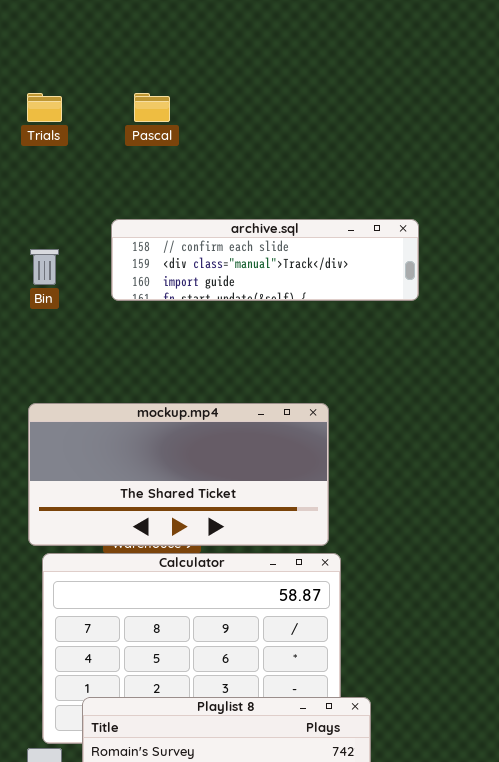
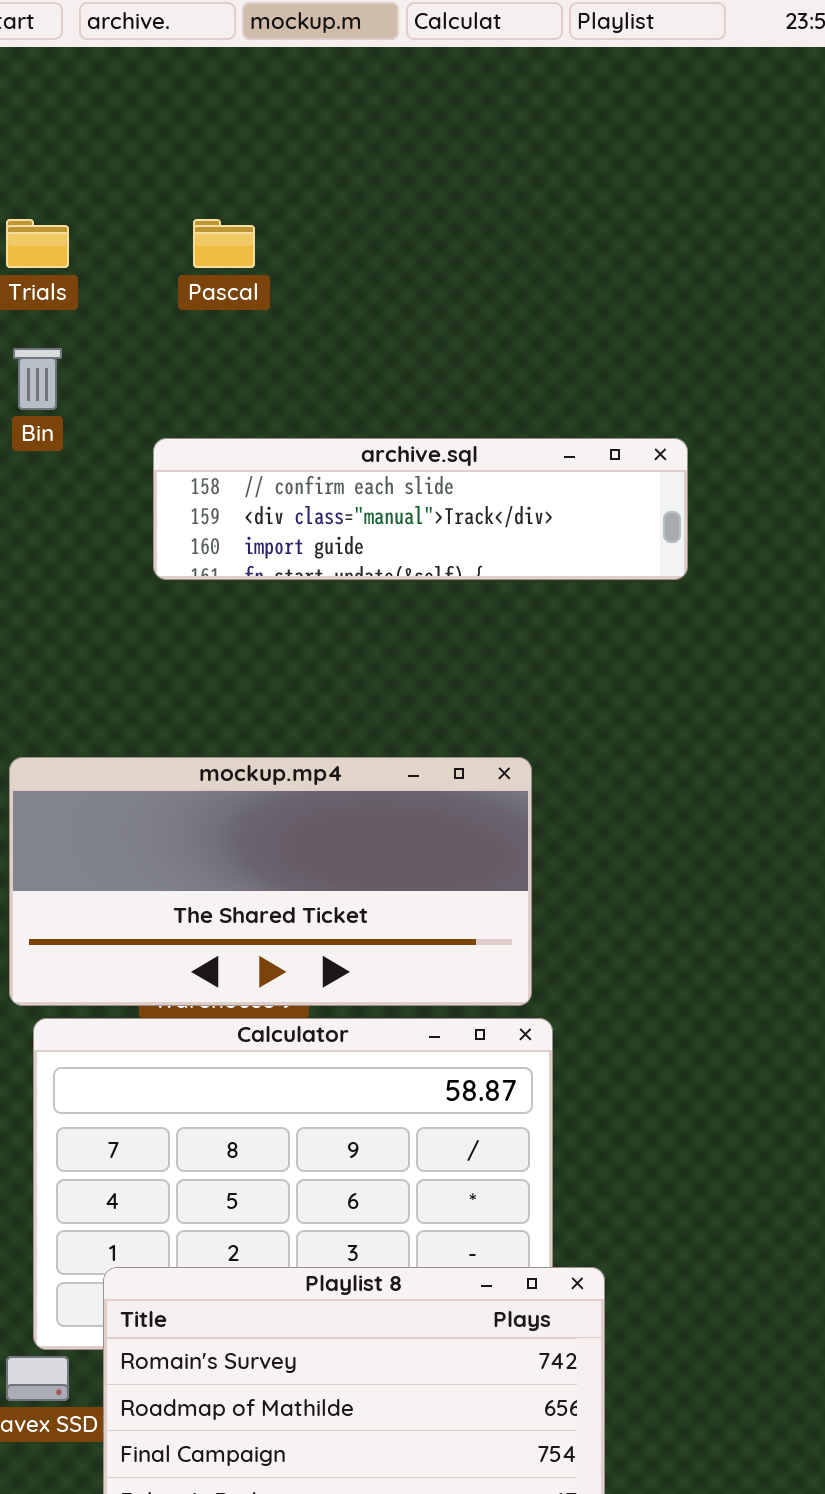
Bin: [30,249,59,285] -> [13,348,62,410], moved

